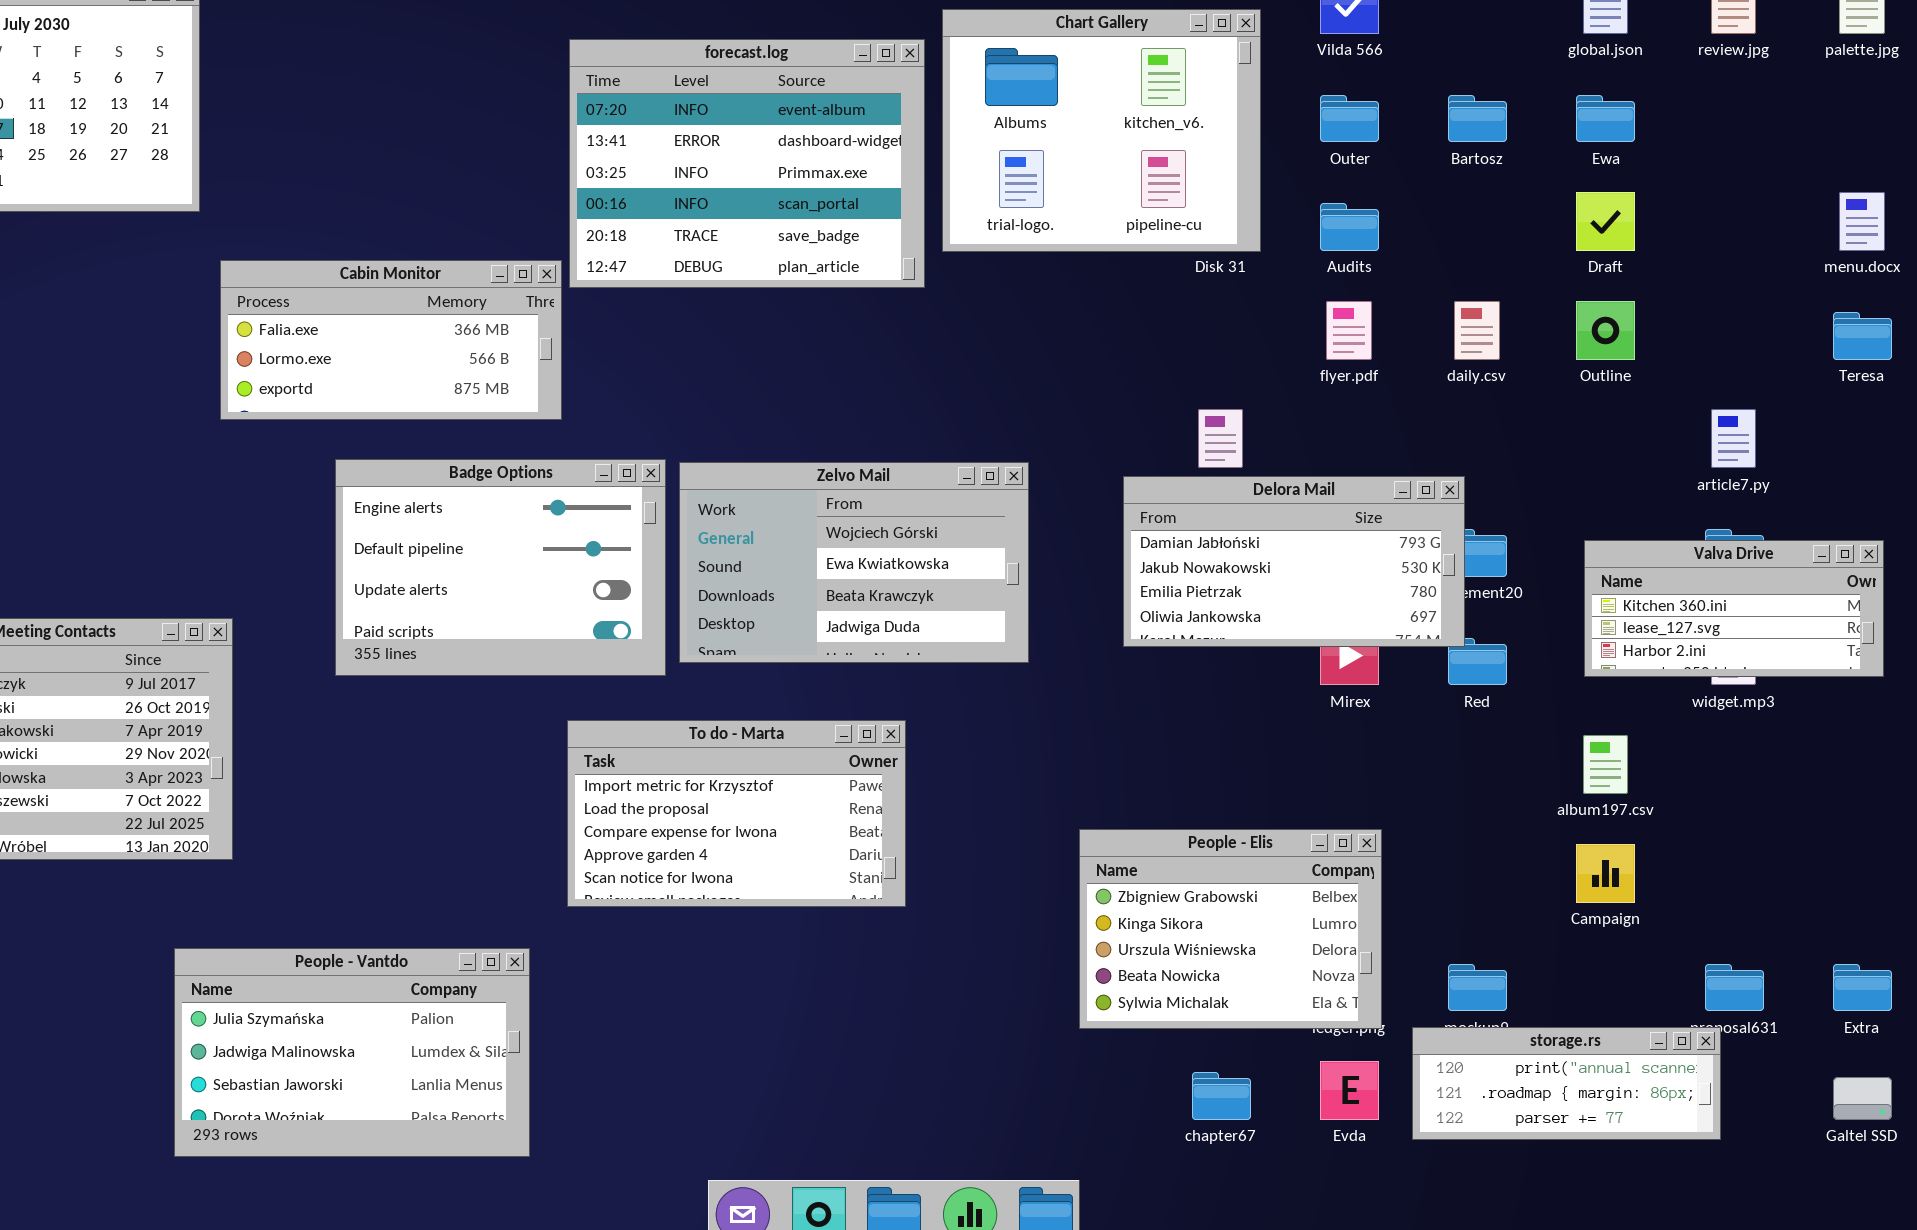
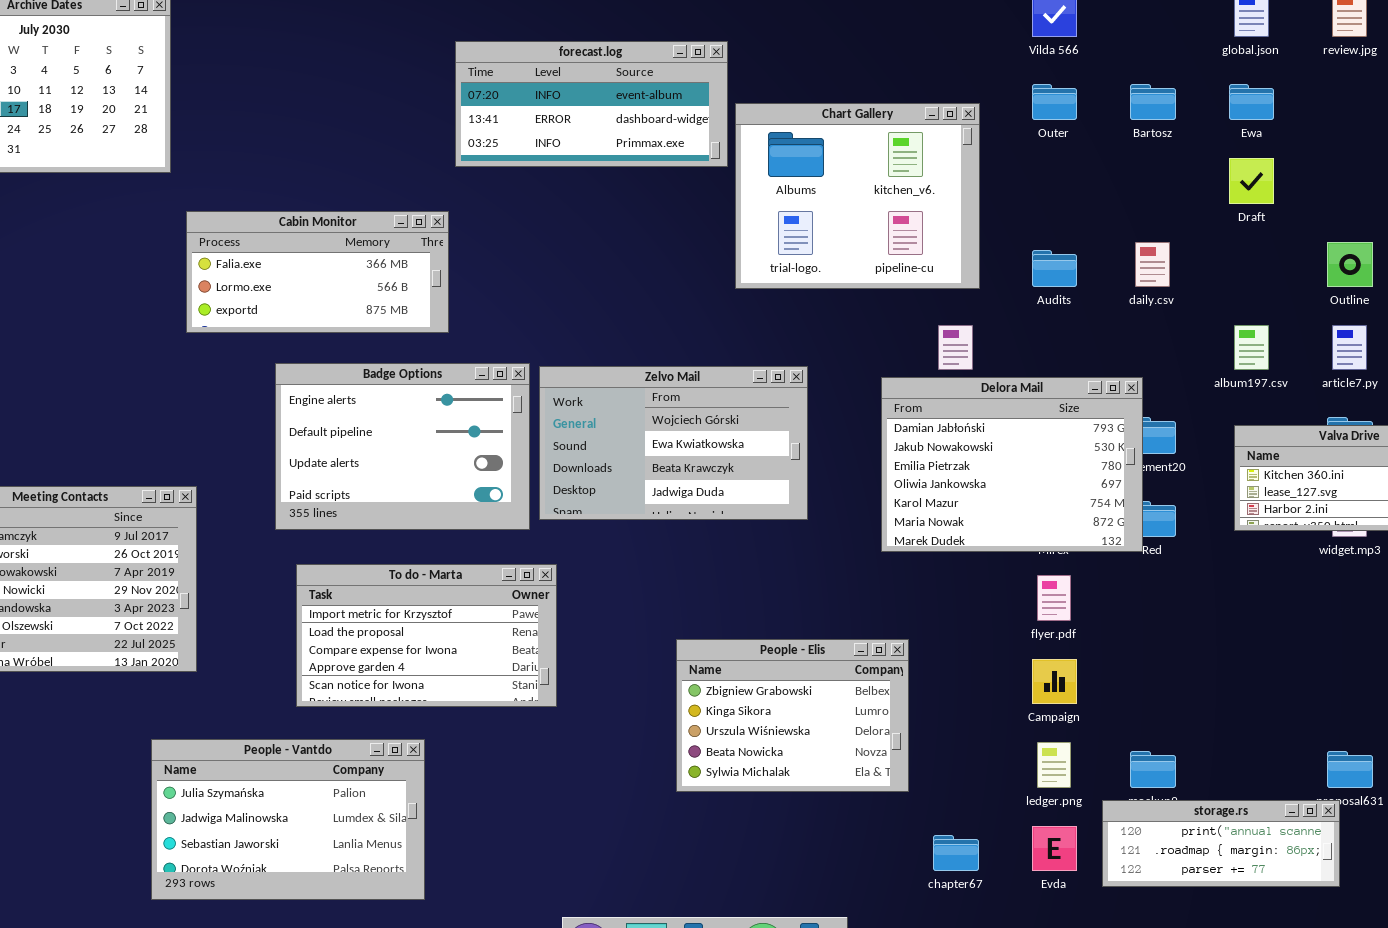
Chart Gallery: [942,9,1261,252] -> [735,103,980,289], moved
forecast.log: [569,39,925,288] -> [455,41,728,167], resized
Audits: [1320,203,1379,251] -> [1032,250,1077,287], moved
flyer.pdf: [1326,301,1372,360] -> [1037,575,1071,621], moved
Outline: [1576,301,1635,360] -> [1327,242,1373,287], moved
Delora Mail: [1123,476,1465,647] -> [881,377,1143,552], resized
To do - Marta: [567,720,906,907] -> [296,564,557,707], moved
album197.csv: [1583,735,1628,794] -> [1234,325,1269,370], moved
People - Elis: [1079,829,1382,1029] -> [676,639,909,792], moved
Campaign: [1576,844,1635,903] -> [1032,659,1077,704], moved

